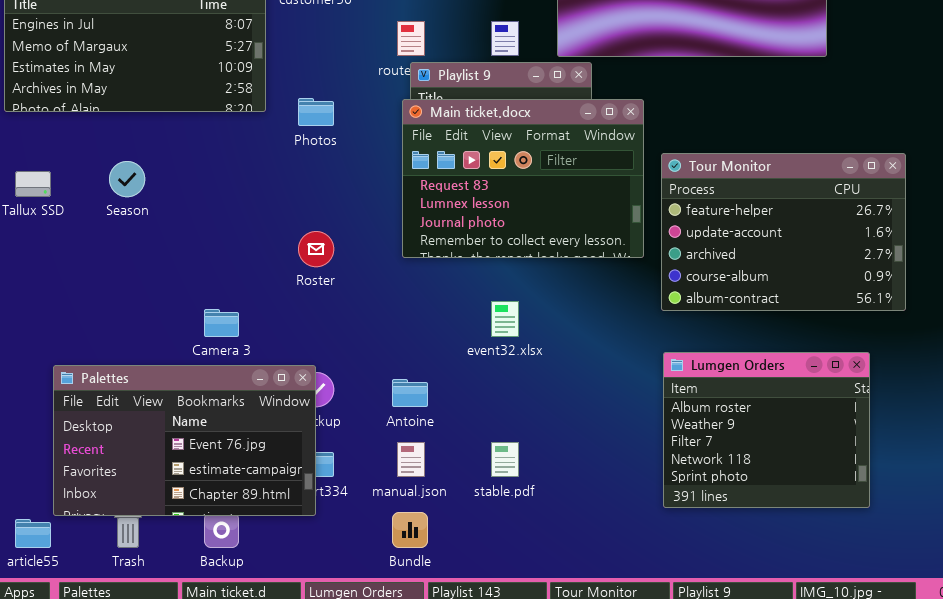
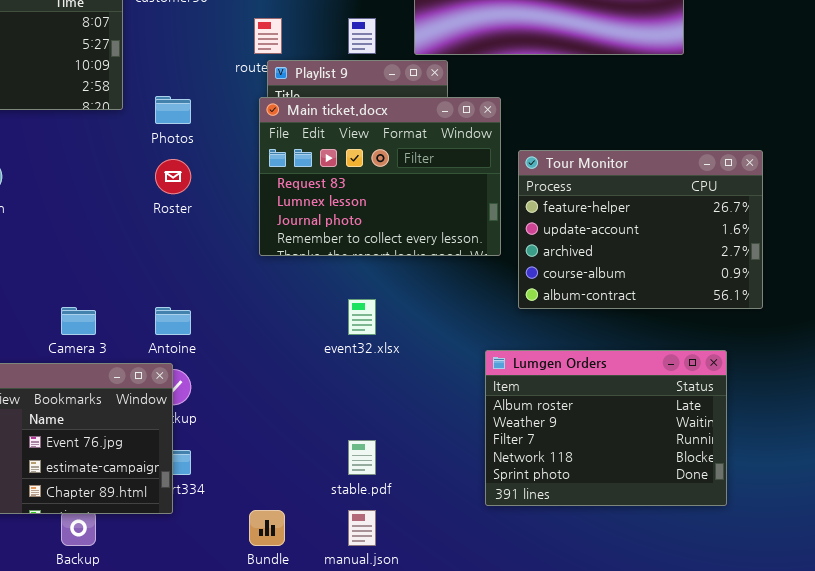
Roster: [298,231,334,267] -> [155,159,191,194], moved
Lumgen Orders: [663,352,870,508] -> [485,350,727,506], resized
Antoine: [392,379,428,407] -> [155,307,191,335], moved
manual.json: [397,442,425,477] -> [348,510,376,546], moved

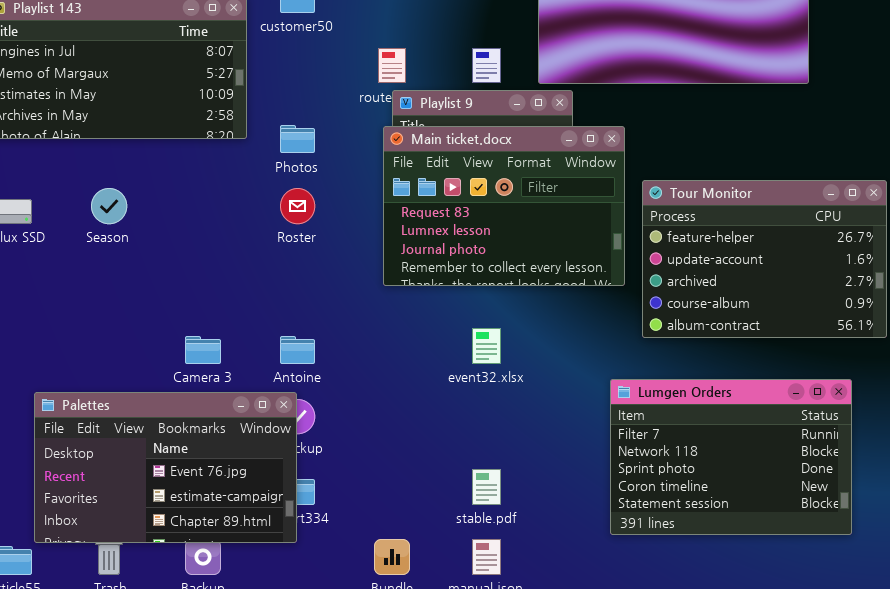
Lumgen Orders: [485,350,727,506] -> [610,379,852,535], scrolled down 2 rows

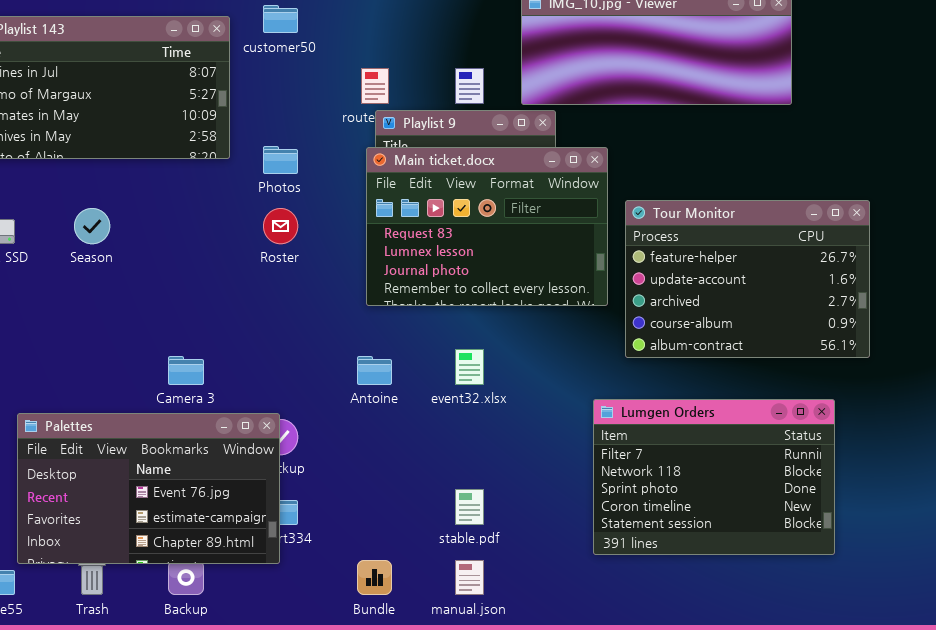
Antoine: [280,336,315,364] -> [357,356,392,385], moved

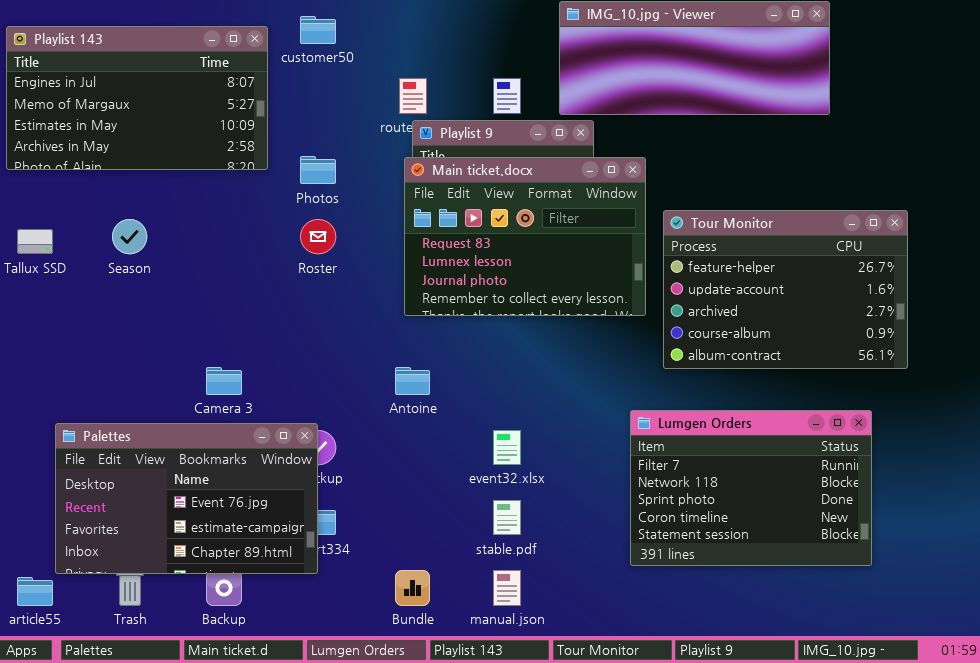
event32.xlsx: [455,349,484,385] -> [493,430,521,465], moved

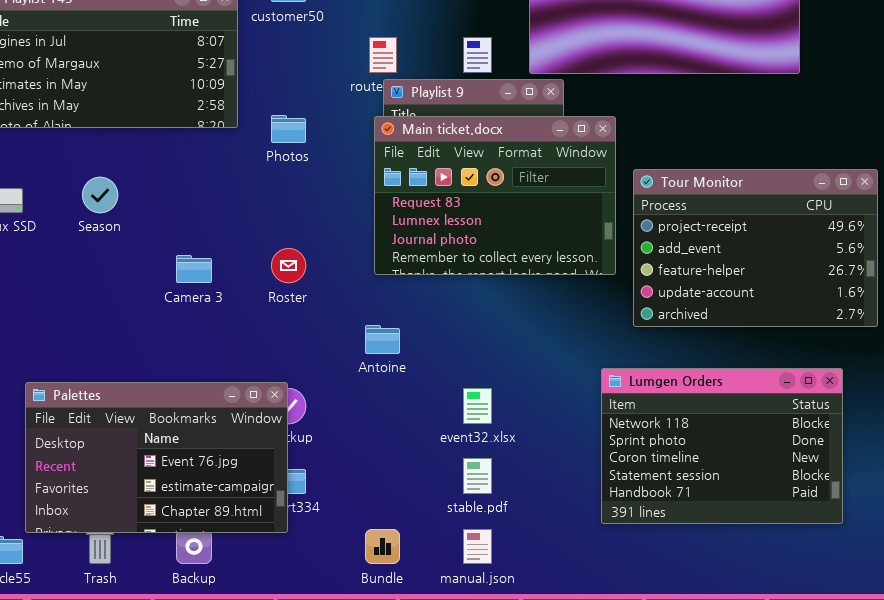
Tour Monitor: [663,210,908,369] -> [633,169,878,327], scrolled up 2 rows
Roster: [300,219,336,254] -> [271,248,306,283], moved
Camera 3: [206,367,242,395] -> [176,255,212,283], moved
Lumgen Orders: [630,410,872,566] -> [601,368,843,524], scrolled down 1 row

